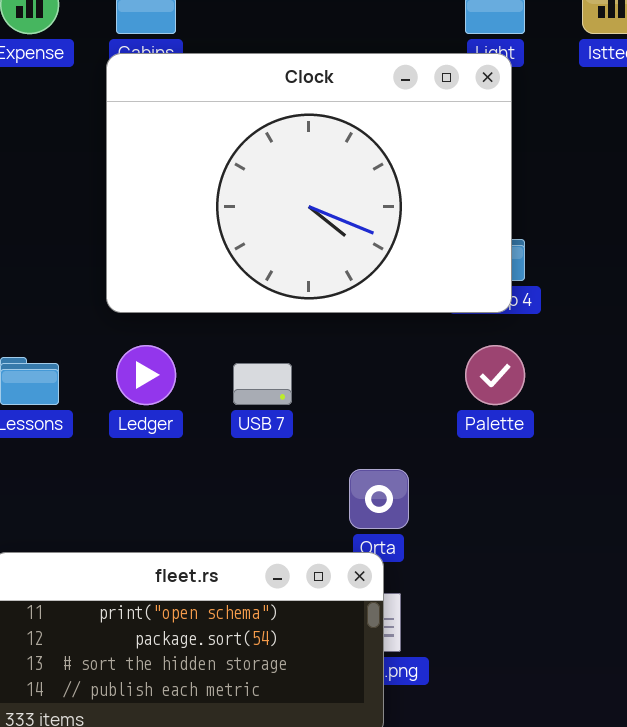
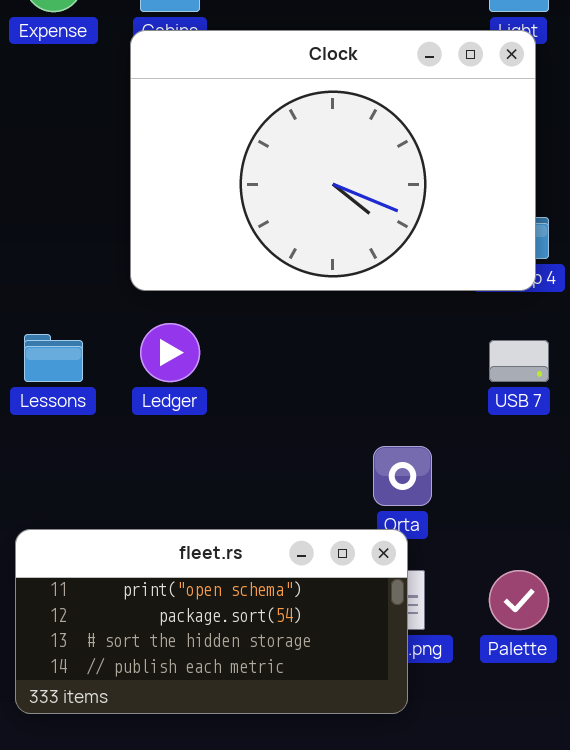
Palette: [465,345,525,405] -> [489,570,549,630], moved
USB 7: [233,363,292,405] -> [489,340,549,382], moved

